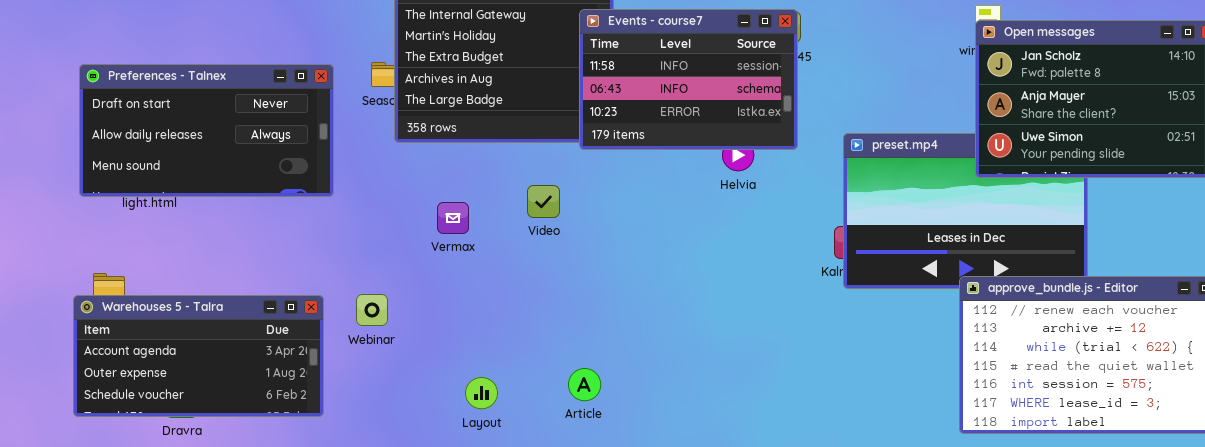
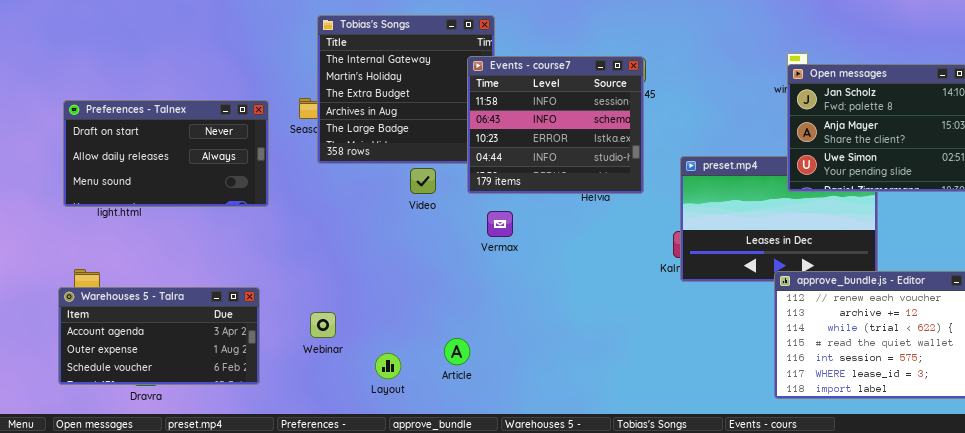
Events - course7: [579,9,798,150] -> [467,56,644,194], resized
Video: [527,185,560,218] -> [410,168,436,194], moved
Vermax: [437,202,469,234] -> [487,211,513,237], moved
Webinar: [356,294,388,326] -> [310,312,336,338], moved
Article: [568,368,601,401] -> [444,338,470,365], moved

